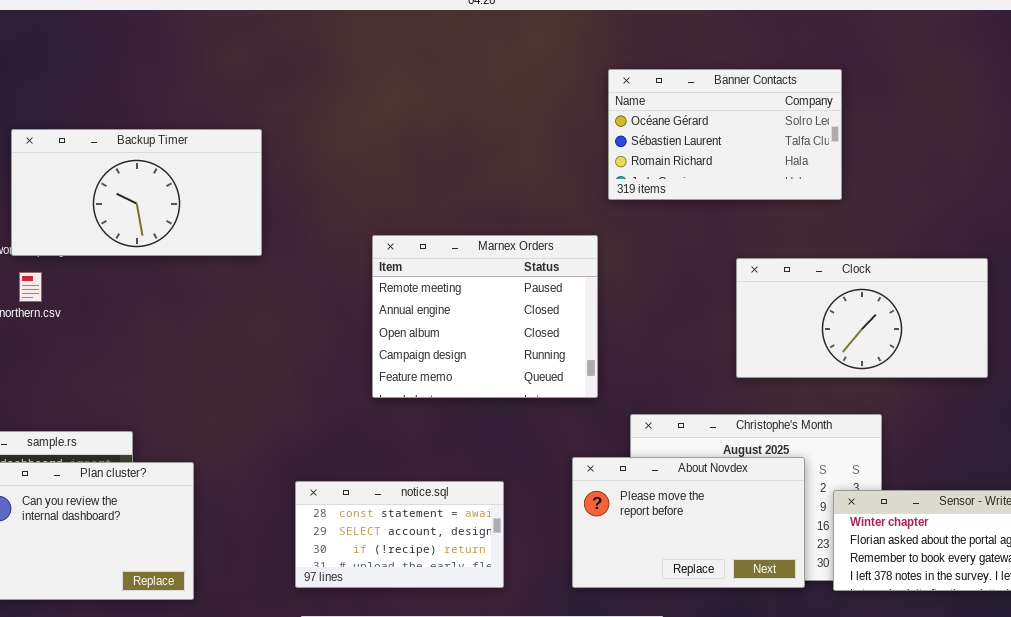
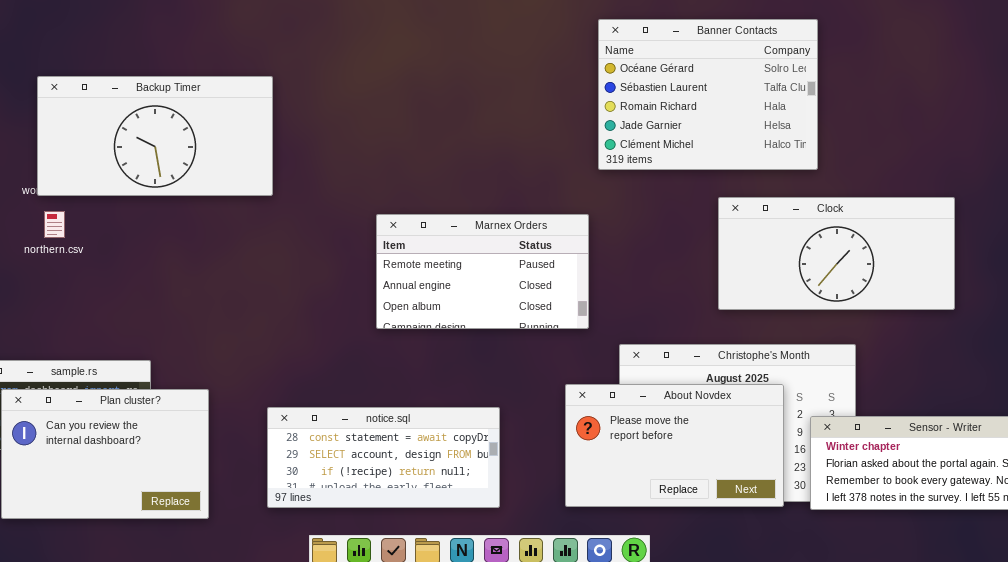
Banner Contacts: [608,69,842,200] -> [598,19,818,170], resized
Marnex Orders: [372,235,598,398] -> [376,214,589,329], resized
notice.sql: [295,481,504,588] -> [267,407,500,508], resized

